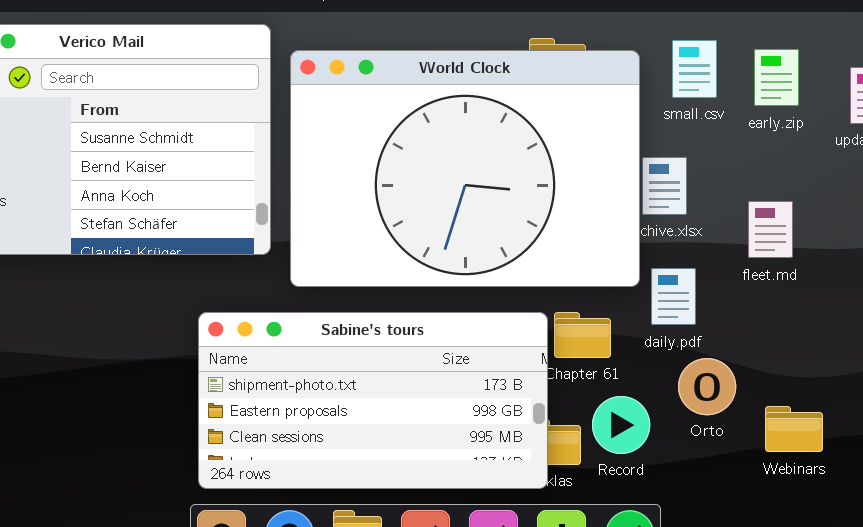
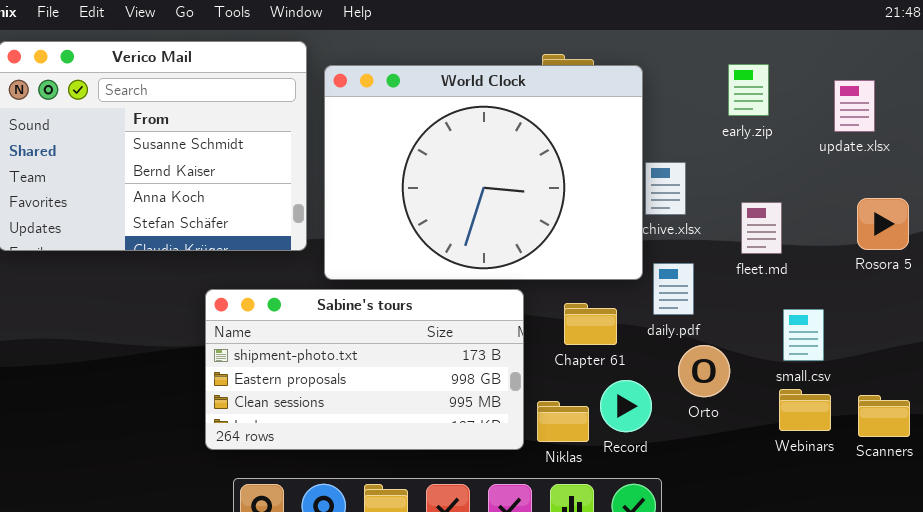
small.csv: [672,40,717,98] -> [783,309,824,361], moved
early.zip: [754,49,799,106] -> [728,64,769,116], moved
Sabine's tours: [198,312,548,489] -> [205,289,524,450], moved
Webinars: [765,406,823,452] -> [779,389,831,431], moved

